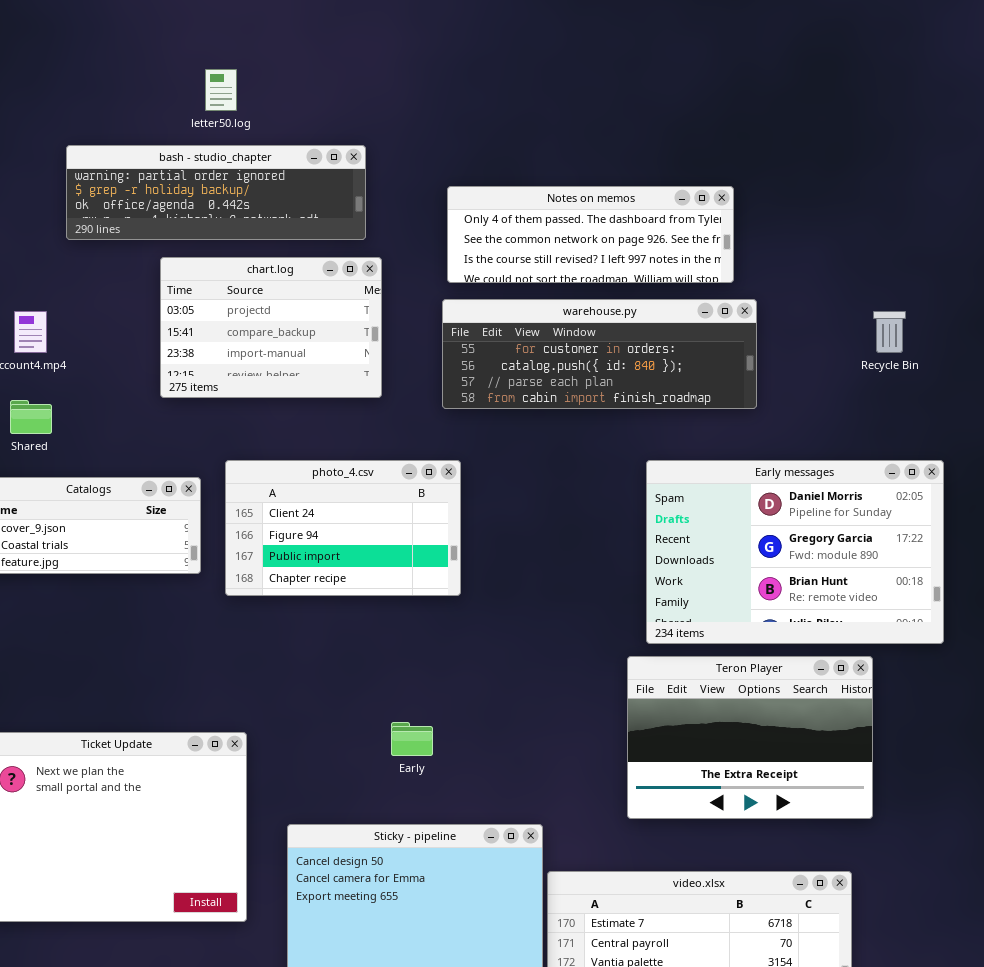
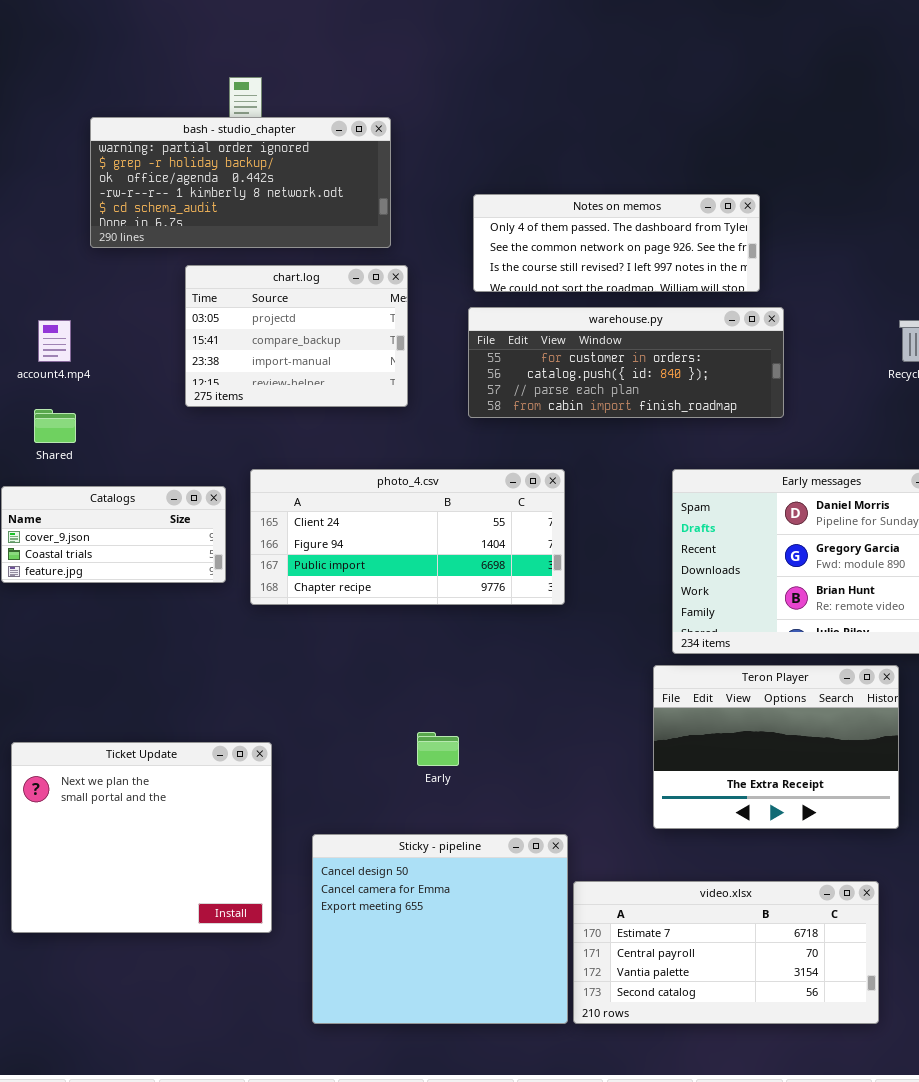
bash - studio_chapter: [66,145,366,240] -> [90,117,391,248], resized
photo_4.csv: [225,460,461,596] -> [250,469,565,605], resized

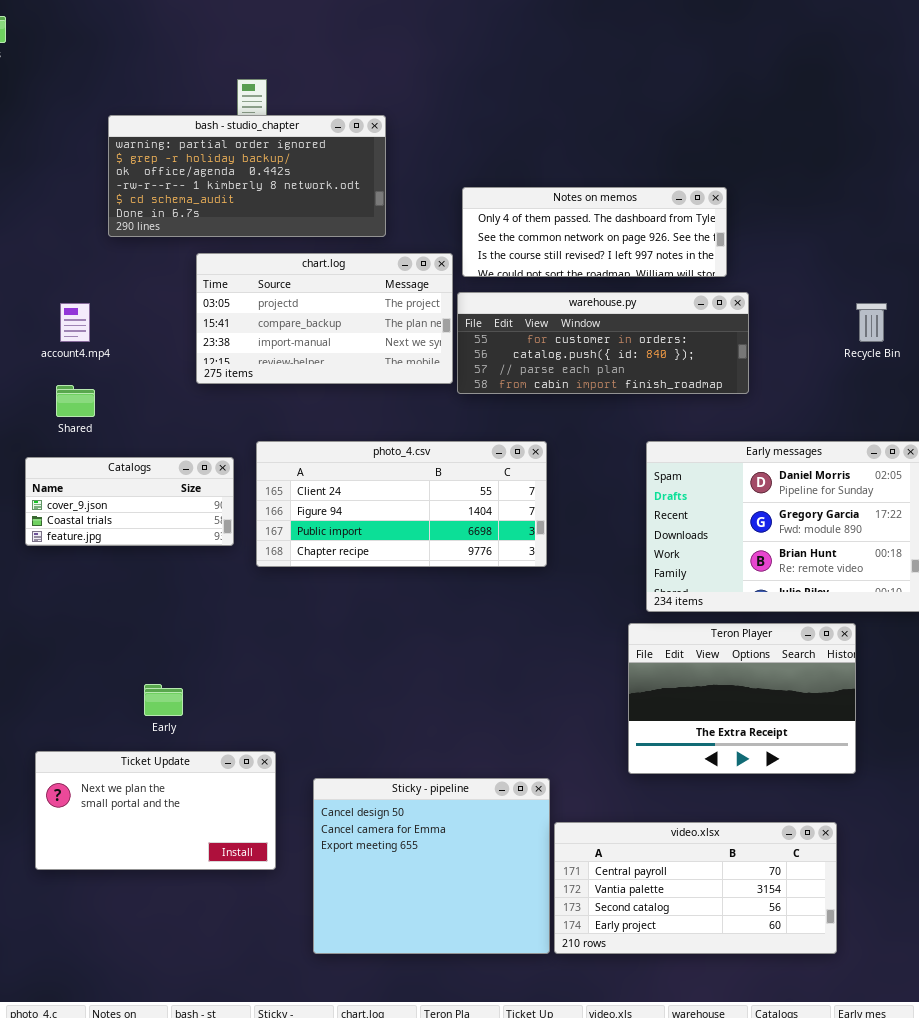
chart.log: [185,265,408,407] -> [196,253,453,384], resized
Early: [417,732,459,766] -> [144,684,183,716], moved
Ticket Update: [11,742,272,933] -> [35,751,276,870], resized
video.xlsx: [573,881,879,1024] -> [554,822,837,954], scrolled down 1 row

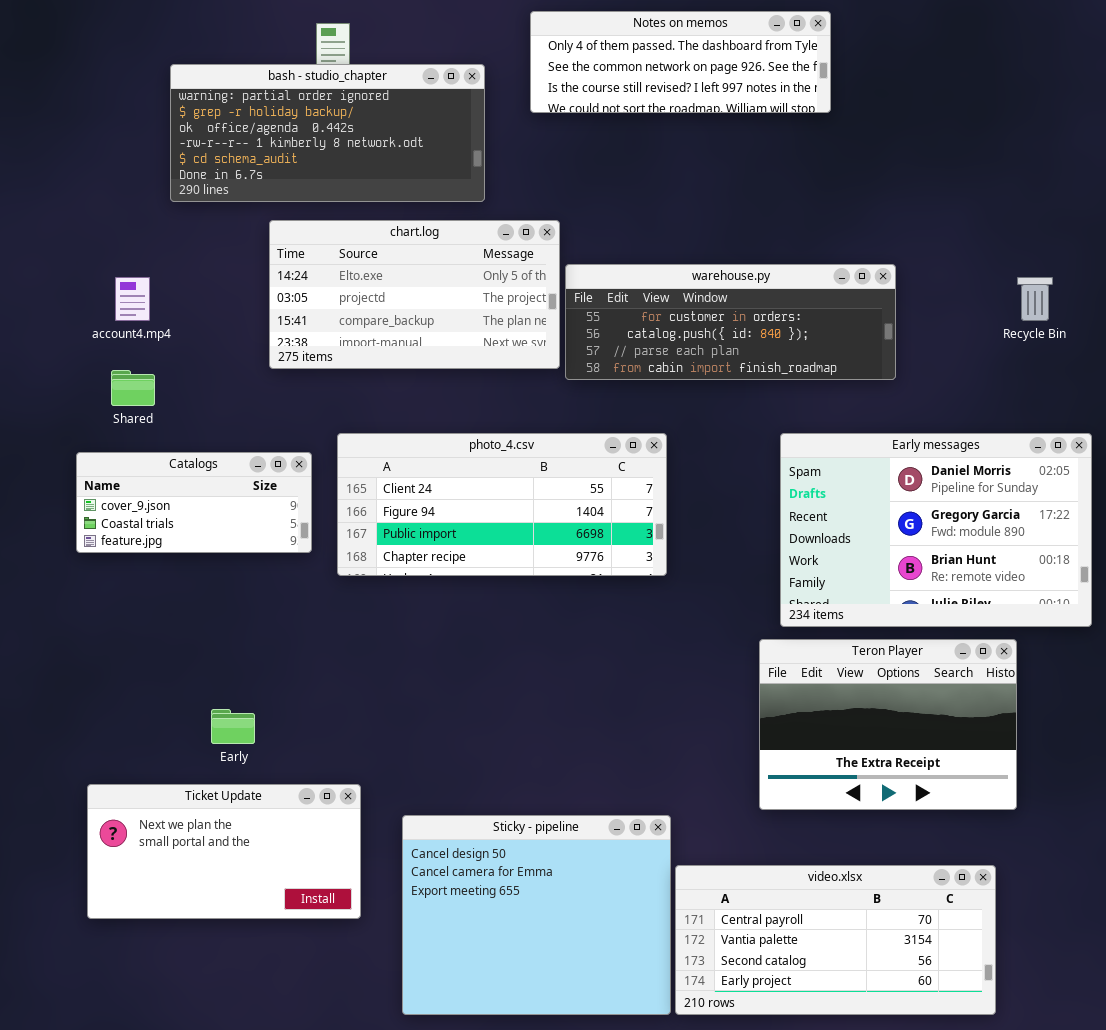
Notes on memos: [462,187,727,277] -> [530,11,831,113], moved
chart.log: [196,253,453,384] -> [269,220,560,369], scrolled up 1 row

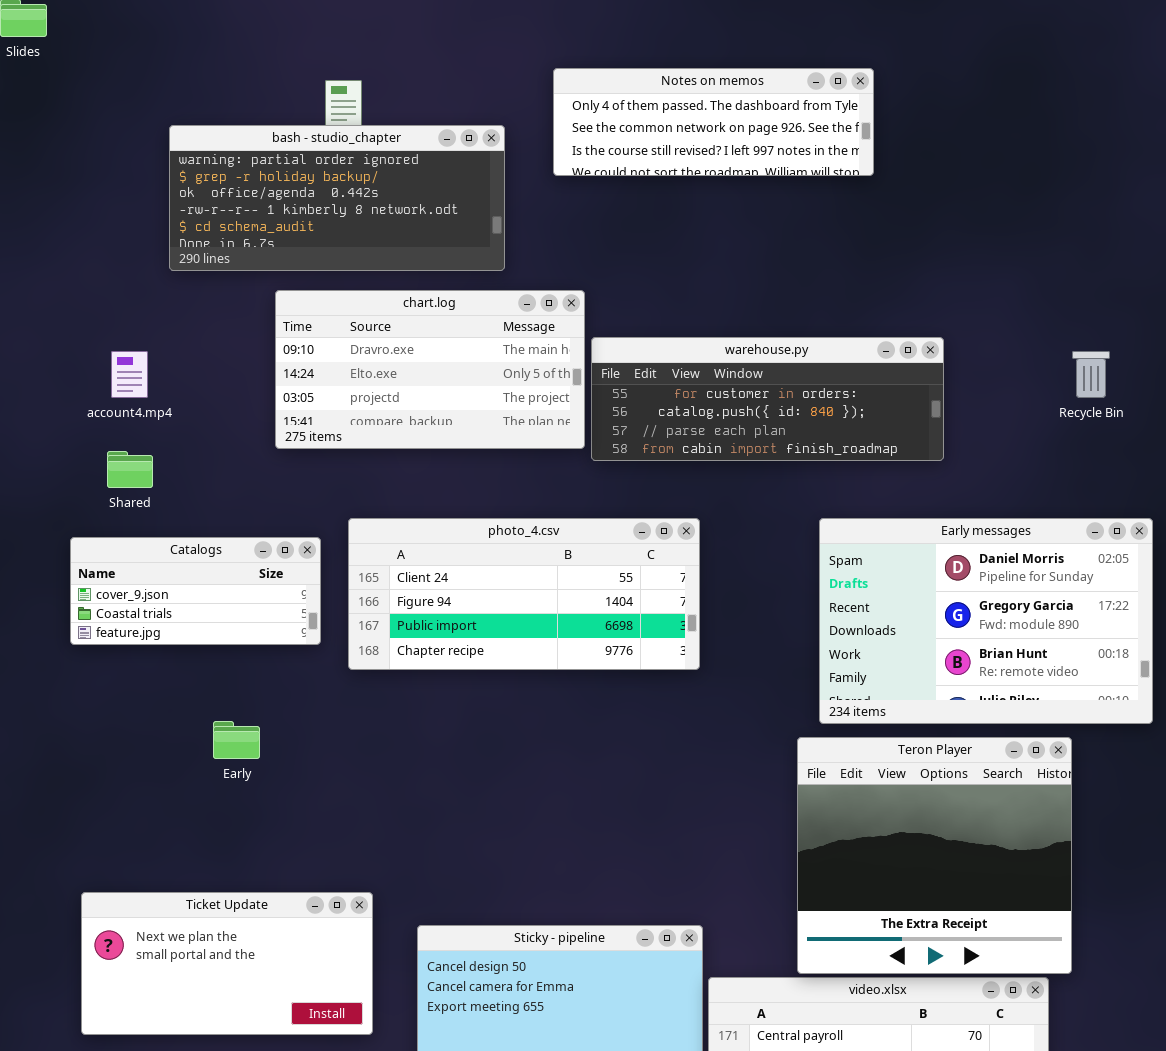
chart.log: [269,220,560,369] -> [275,290,585,449], scrolled up 1 row
Teron Player: [759,639,1017,810] -> [797,737,1072,974], resized
Early: [211,709,255,744] -> [213,721,260,759], moved

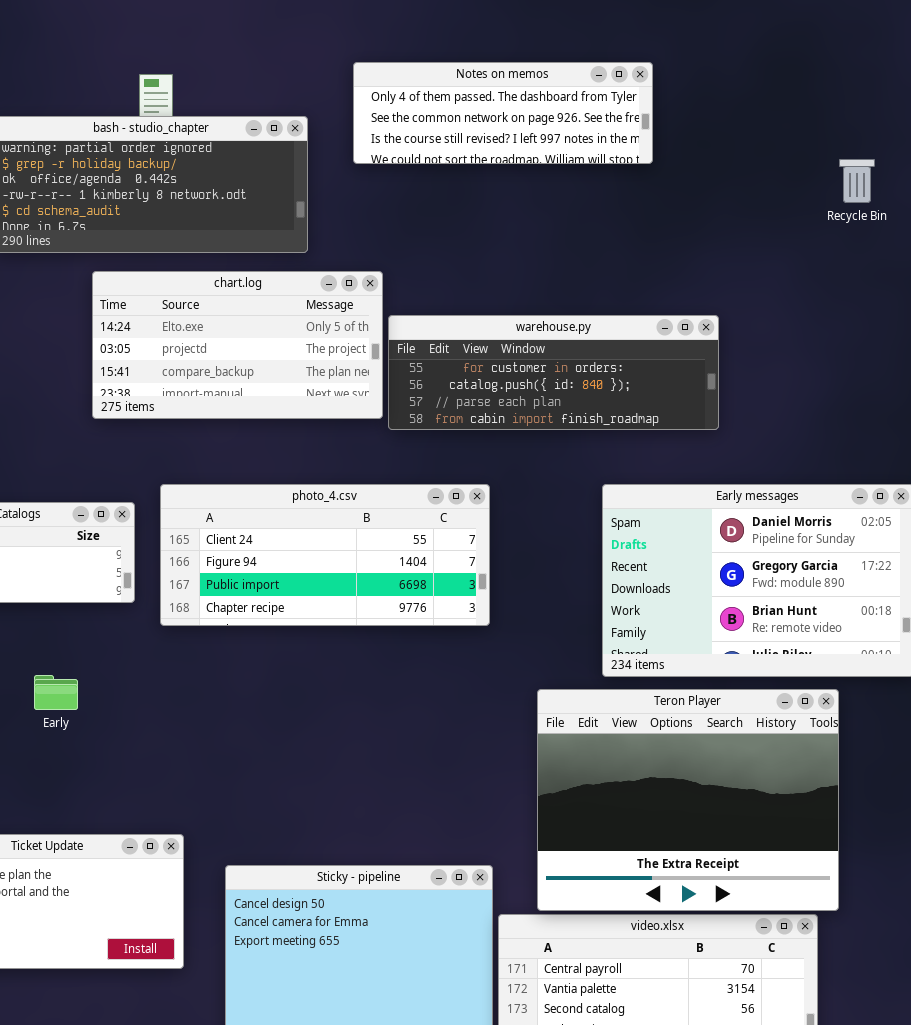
chart.log: [275,290,585,449] -> [92,271,383,419], scrolled down 1 row
Recycle Bin: [1072,351,1110,398] -> [839,159,875,203], moved
Teron Player: [797,737,1072,974] -> [537,689,839,911], resized

